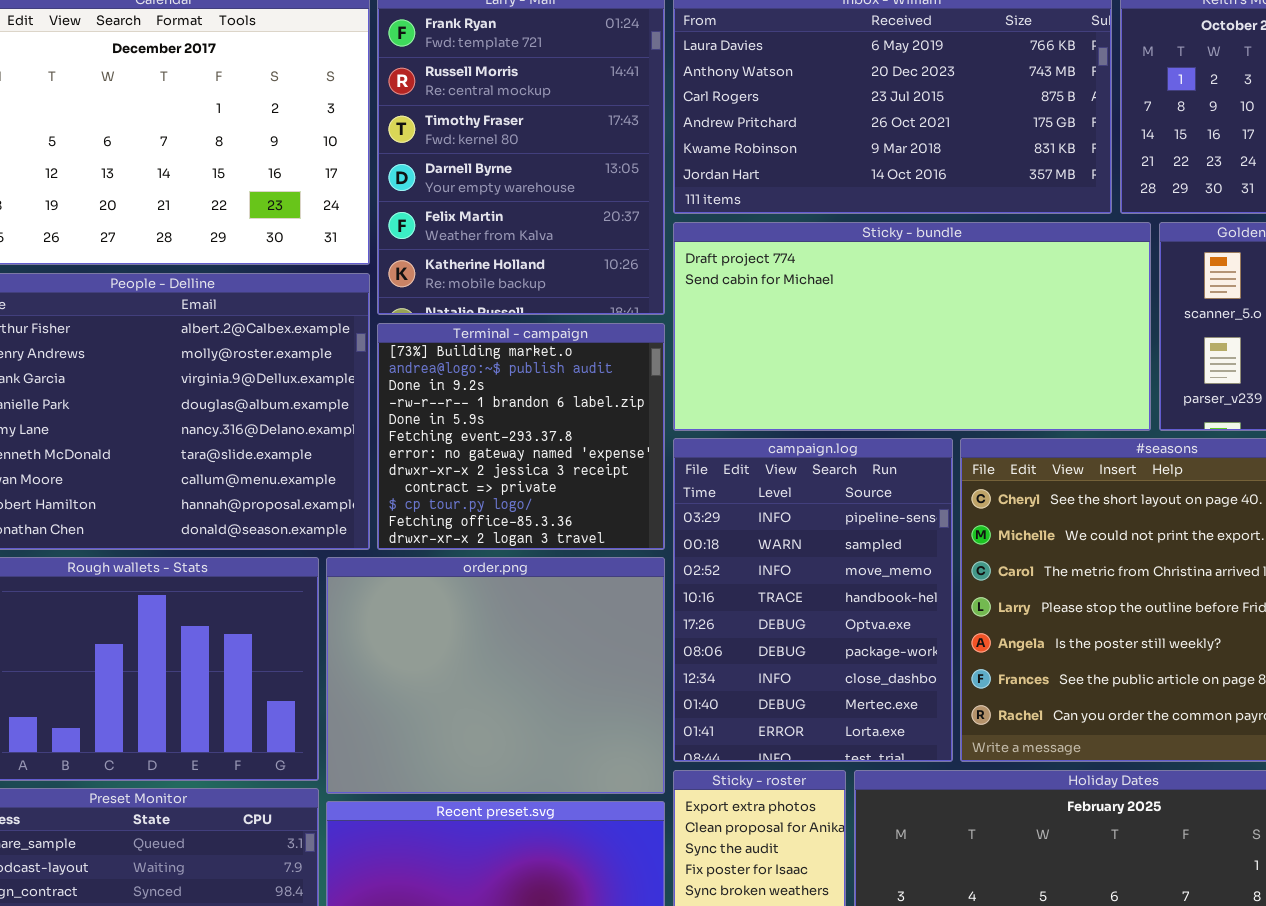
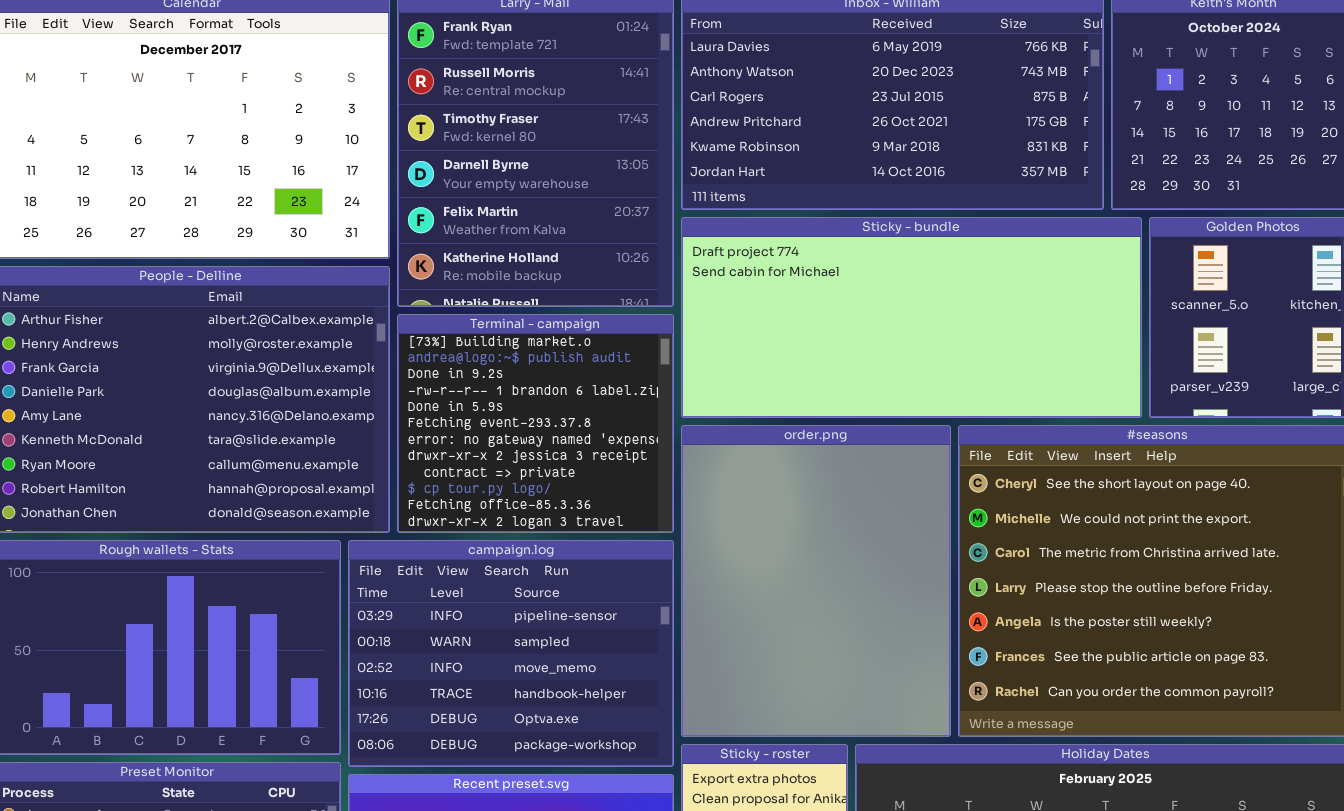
campaign.log: [673,438,953,762] -> [348,540,674,767], moved, resized
order.png: [326,557,665,794] -> [681,425,951,737], moved, resized

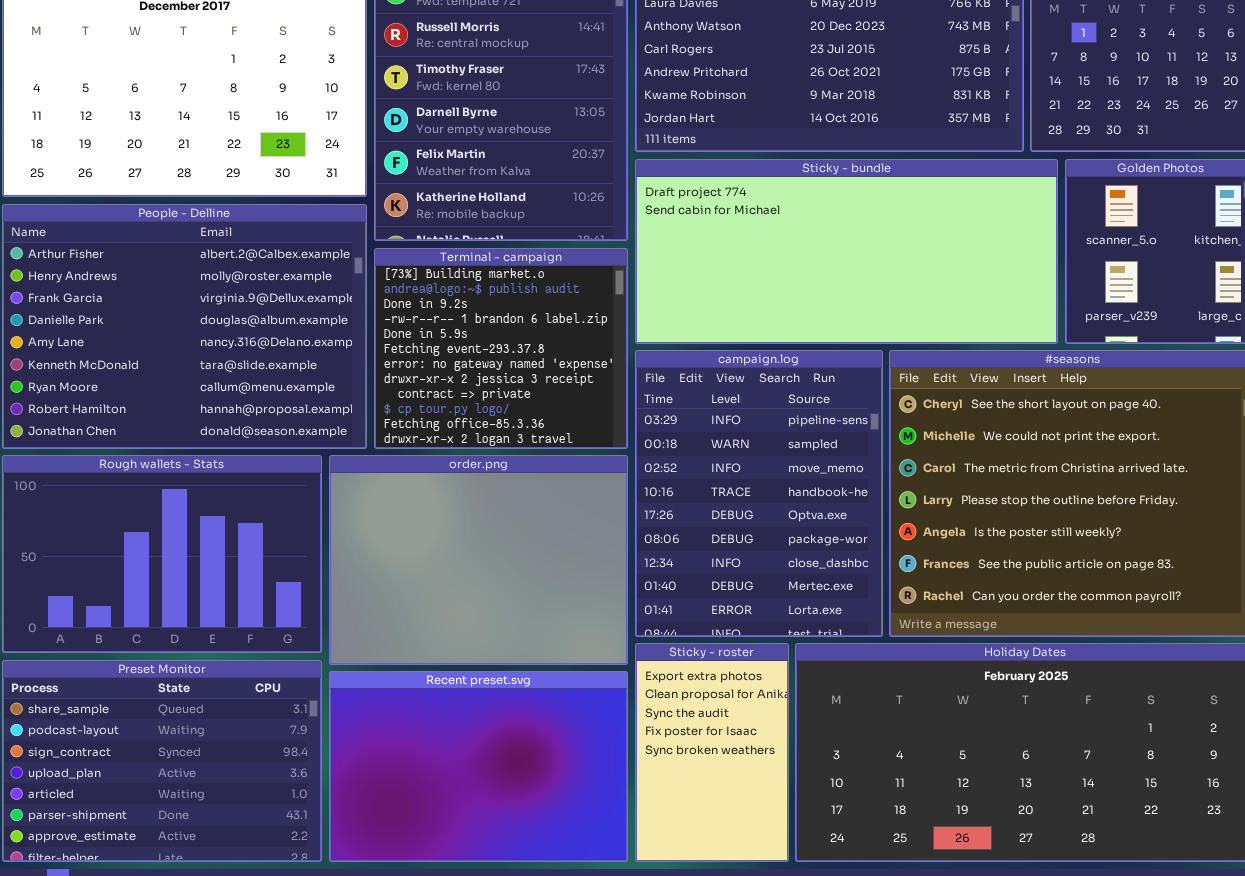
order.png: [681,425,951,737] -> [329,455,628,665], moved, resized
campaign.log: [348,540,674,767] -> [635,350,883,637], moved, resized

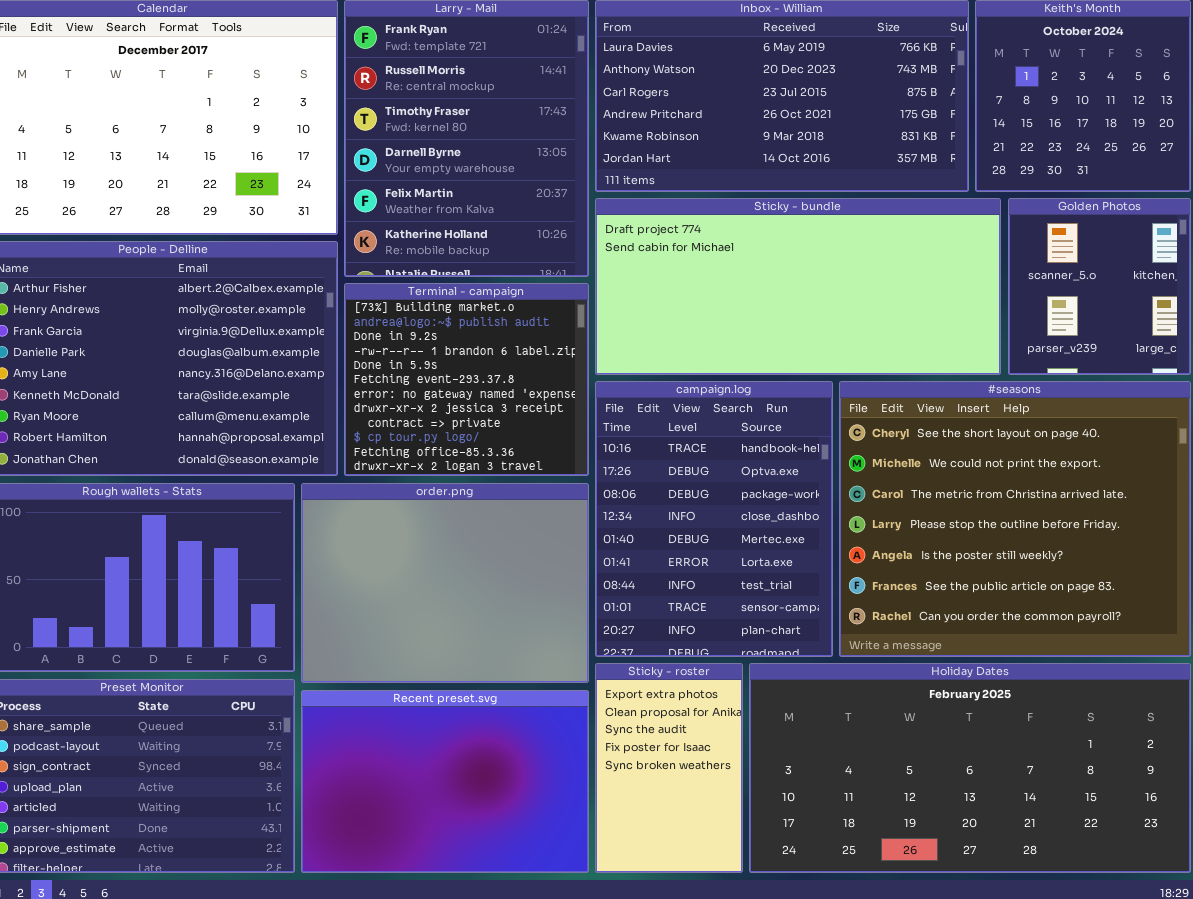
campaign.log: [635,350,883,637] -> [595,381,833,657], scrolled down 3 rows

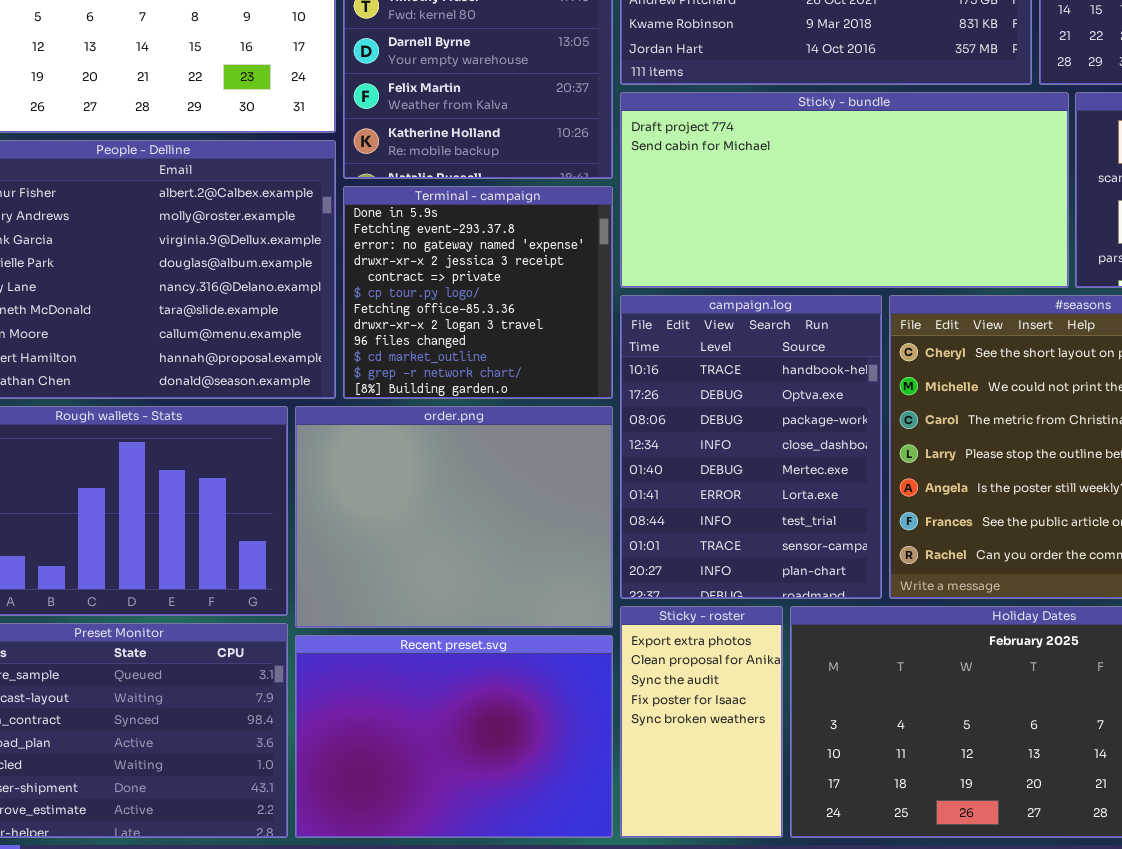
Terminal - campaign: [344,283,589,476] -> [343,186,613,399], scrolled down 4 rows

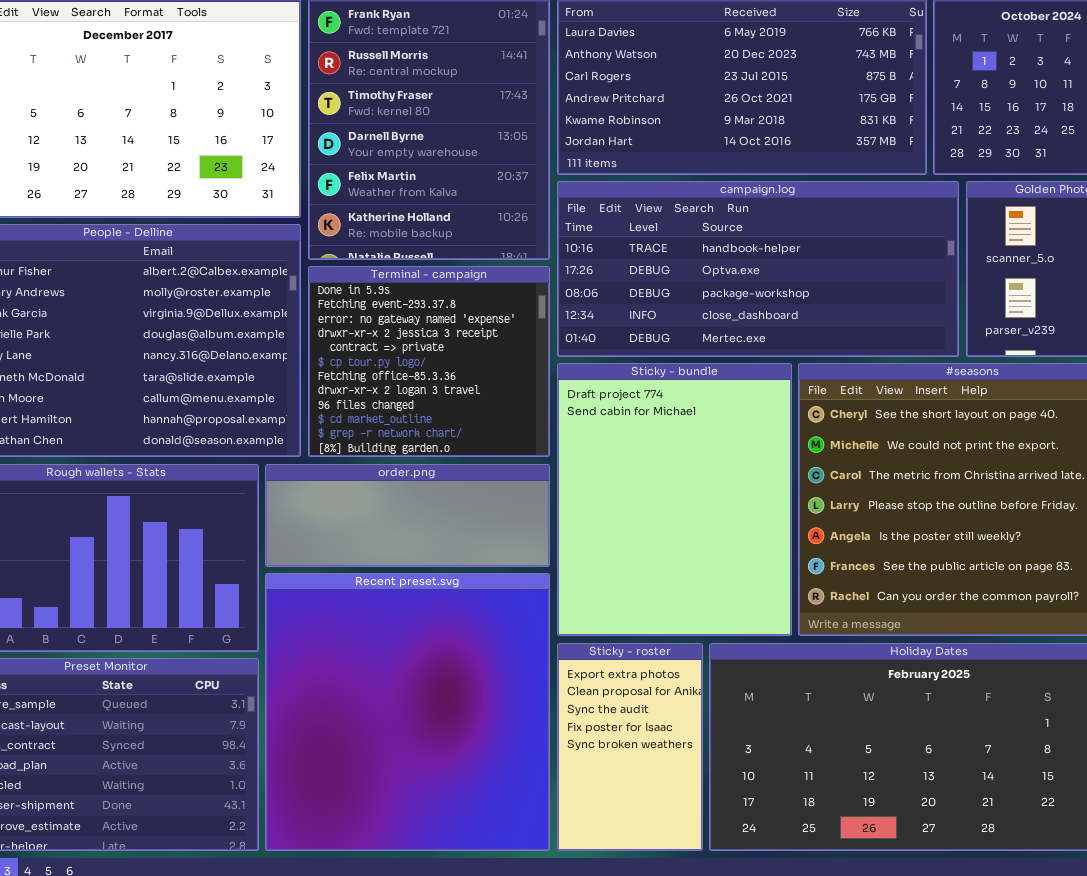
Sticky - bundle: [620,92,1069,288] -> [557,363,792,636], moved, resized
campaign.log: [620,295,882,599] -> [557,181,959,357], moved, resized
order.png: [295,406,613,628] -> [265,464,550,567], resized
Recent preset.svg: [295,635,613,838] -> [265,573,550,851], resized

